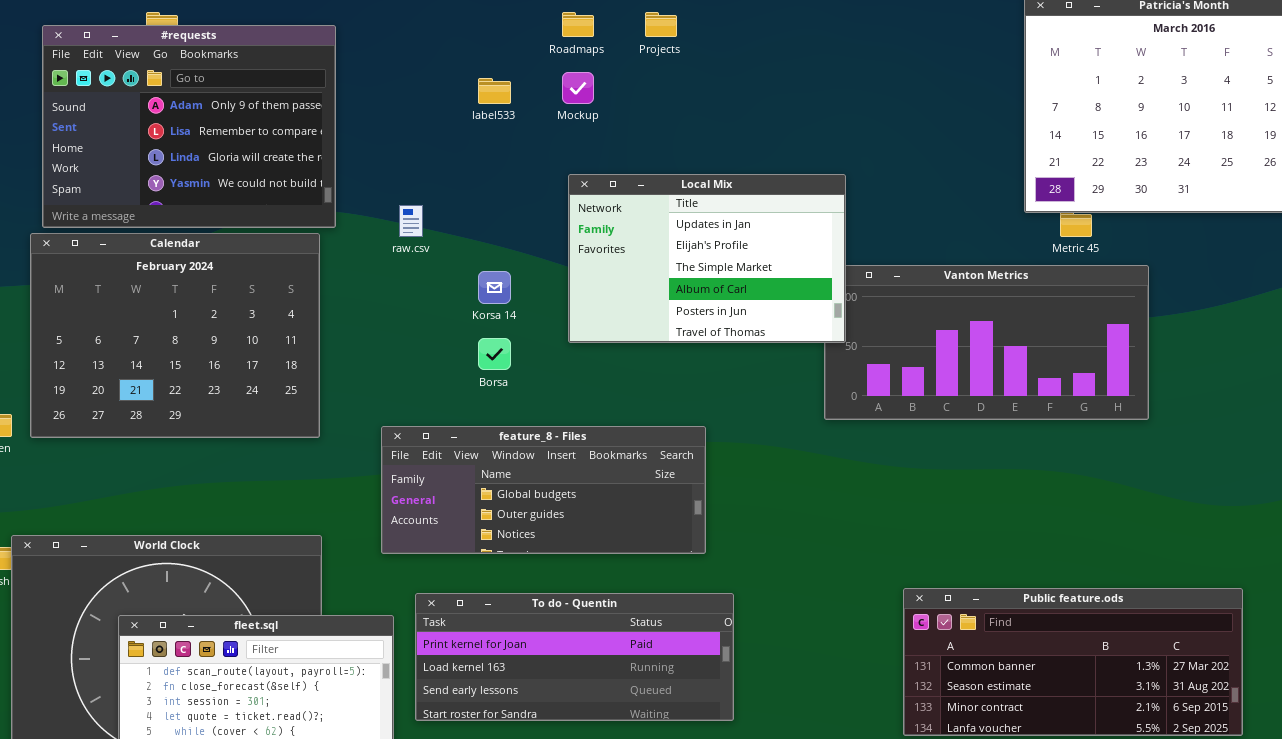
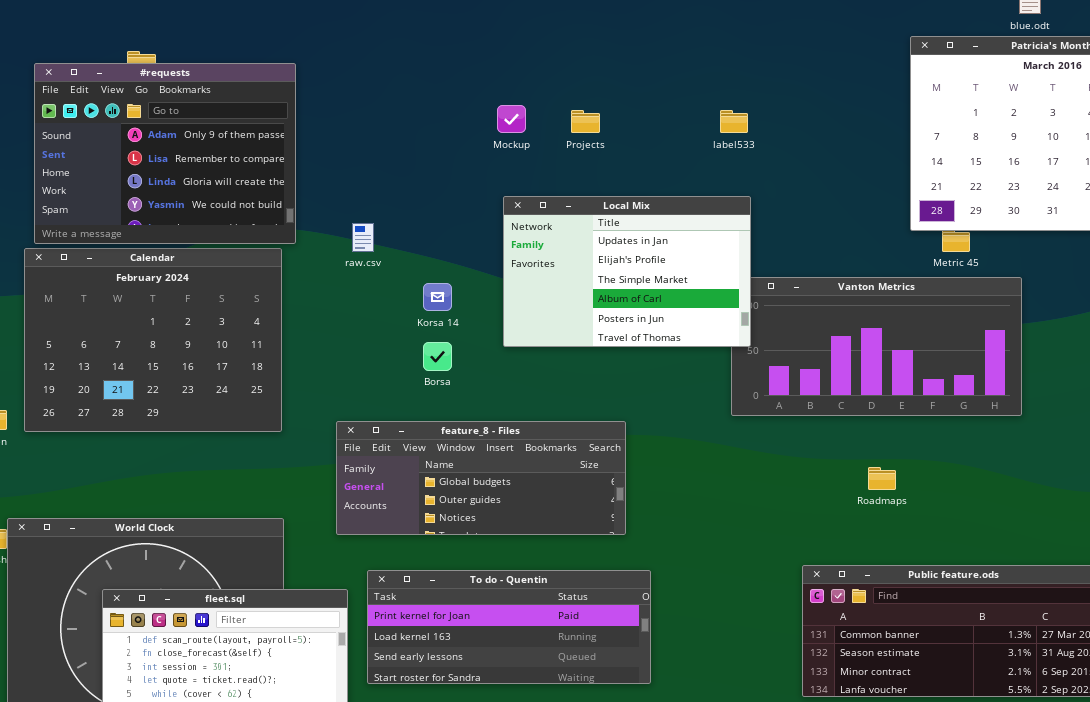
Roadmaps: [562,12,594,37] -> [868,467,896,490], moved
Projects: [645,12,677,37] -> [571,110,600,133], moved
label533: [478,78,511,104] -> [720,110,748,133], moved

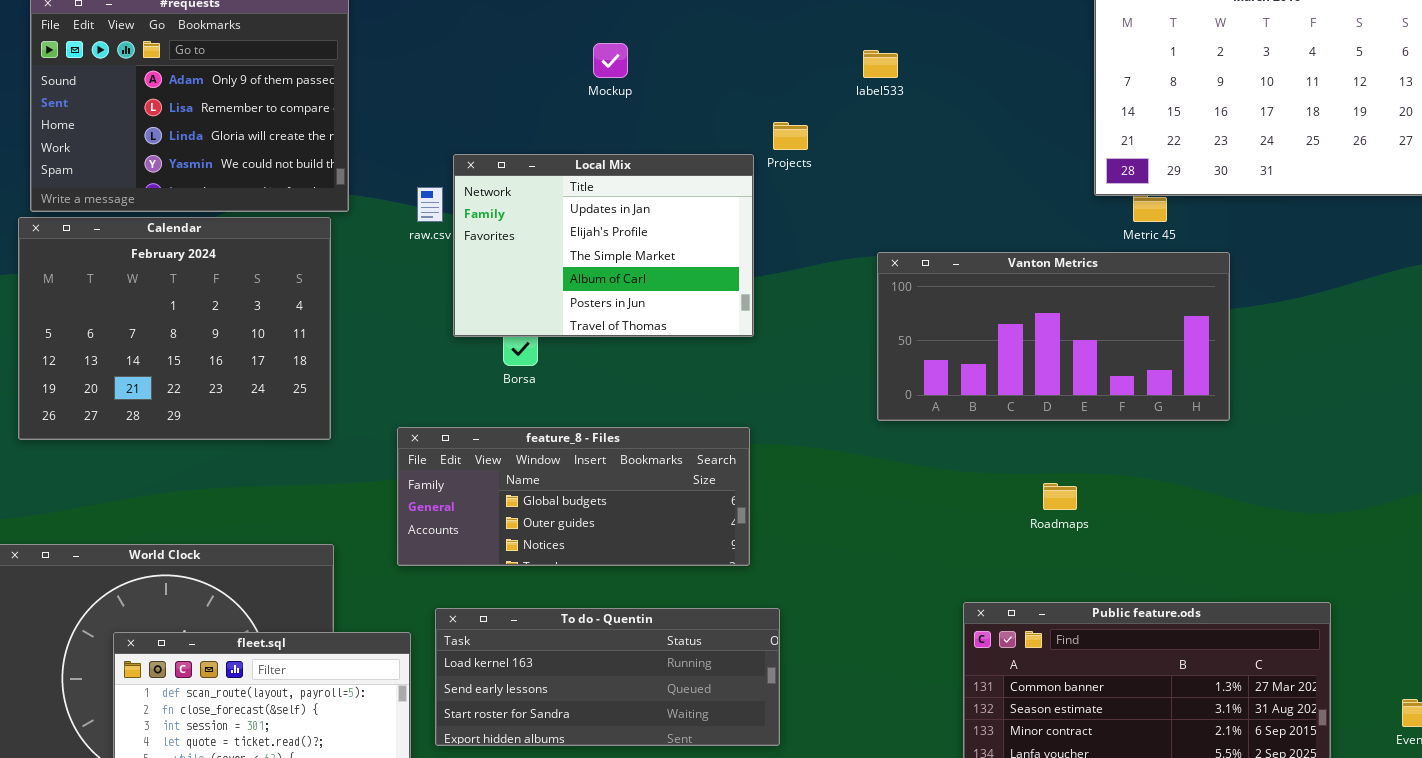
Projects: [571,110,600,133] -> [773,122,808,150], moved
Local Mix: [503,196,751,347] -> [453,154,754,337], moved
To do - Quentin: [367,570,651,684] -> [435,608,780,746], scrolled down 1 row

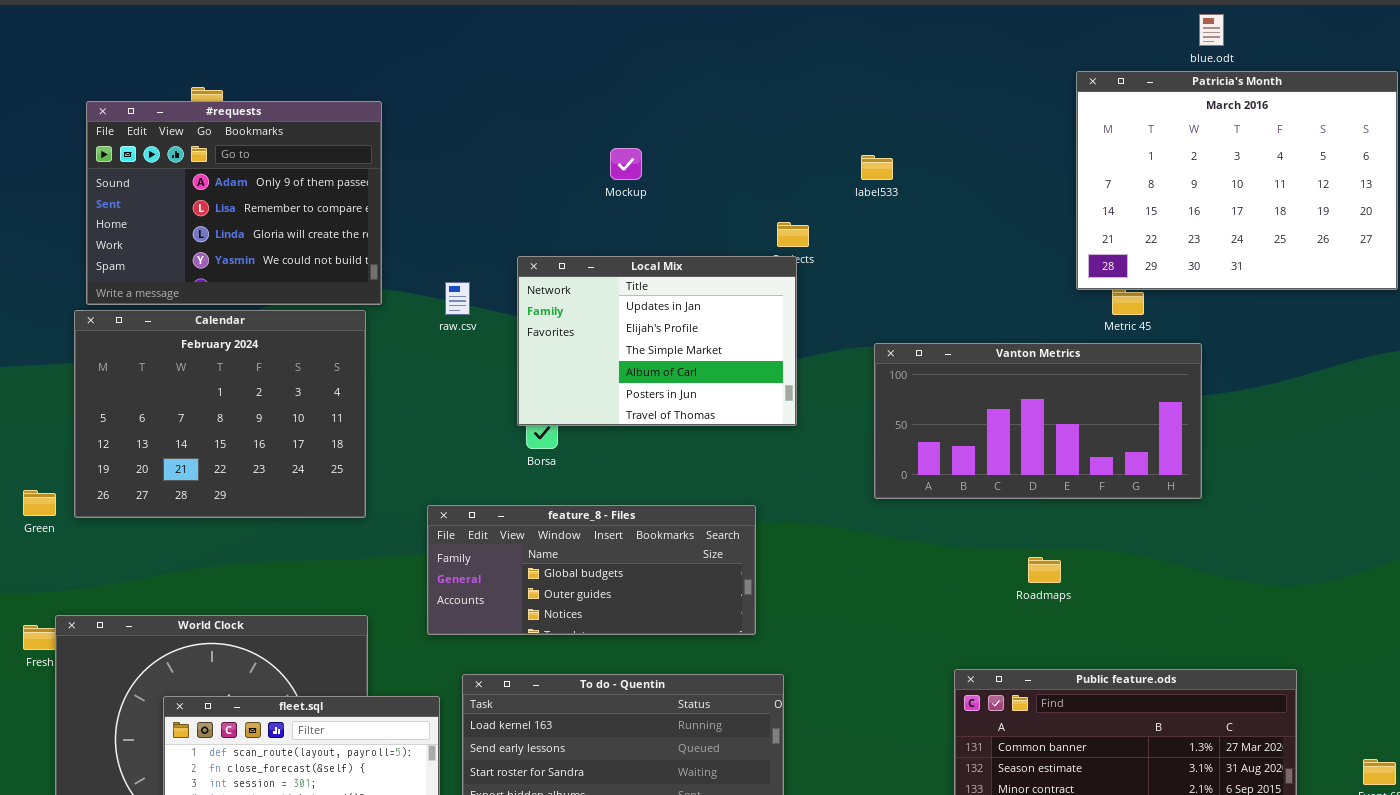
Local Mix: [453,154,754,337] -> [517,256,797,426], moved

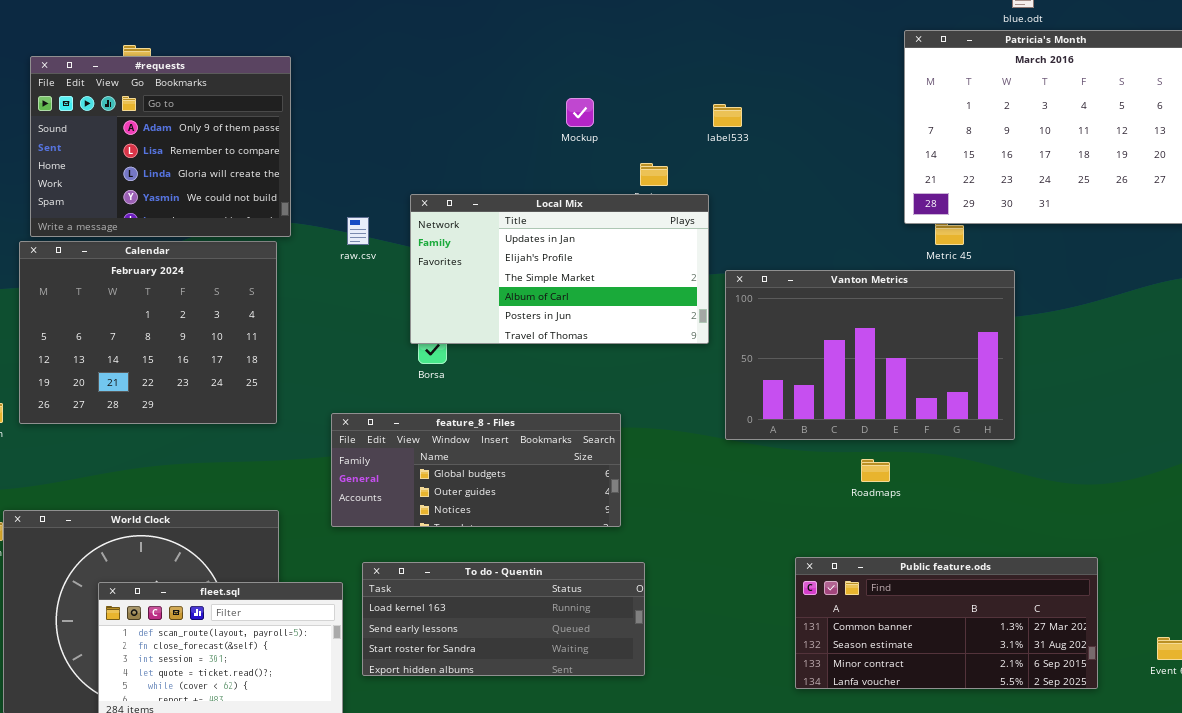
Mockup: [610,148,642,180] -> [566,98,594,127], moved
Local Mix: [517,256,797,426] -> [410,194,709,344], resized
Vanton Metrics: [874,343,1202,499] -> [725,270,1015,440], resized

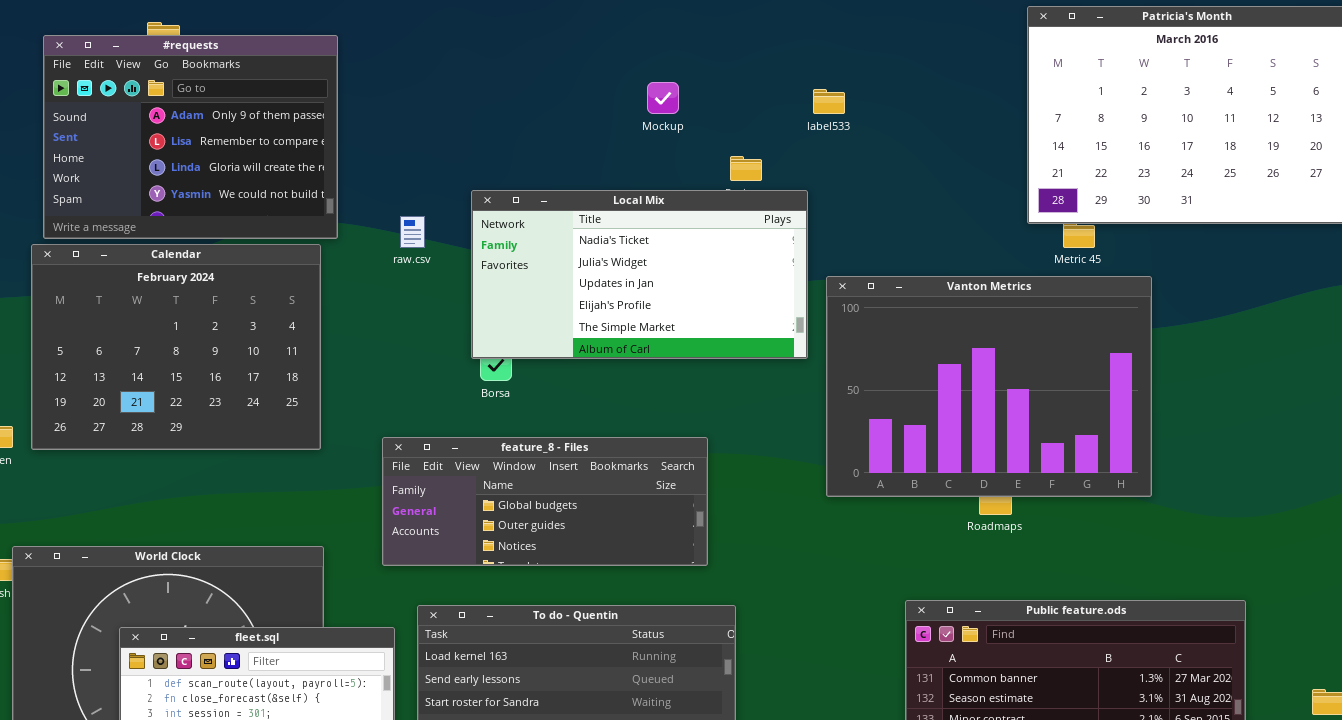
Local Mix: [410,194,709,344] -> [471,190,808,359], scrolled up 2 rows
Vanton Metrics: [725,270,1015,440] -> [826,276,1152,497], resized

